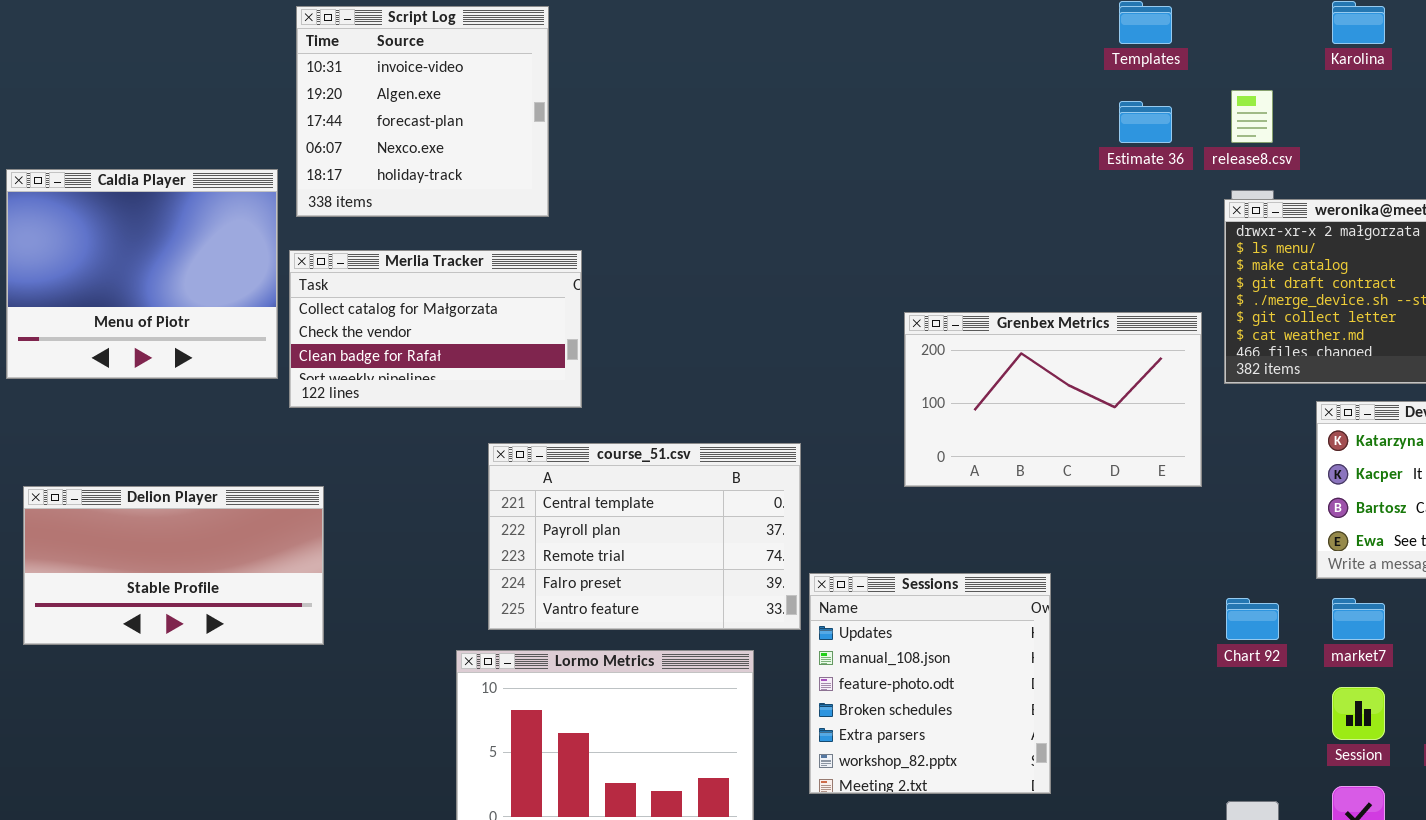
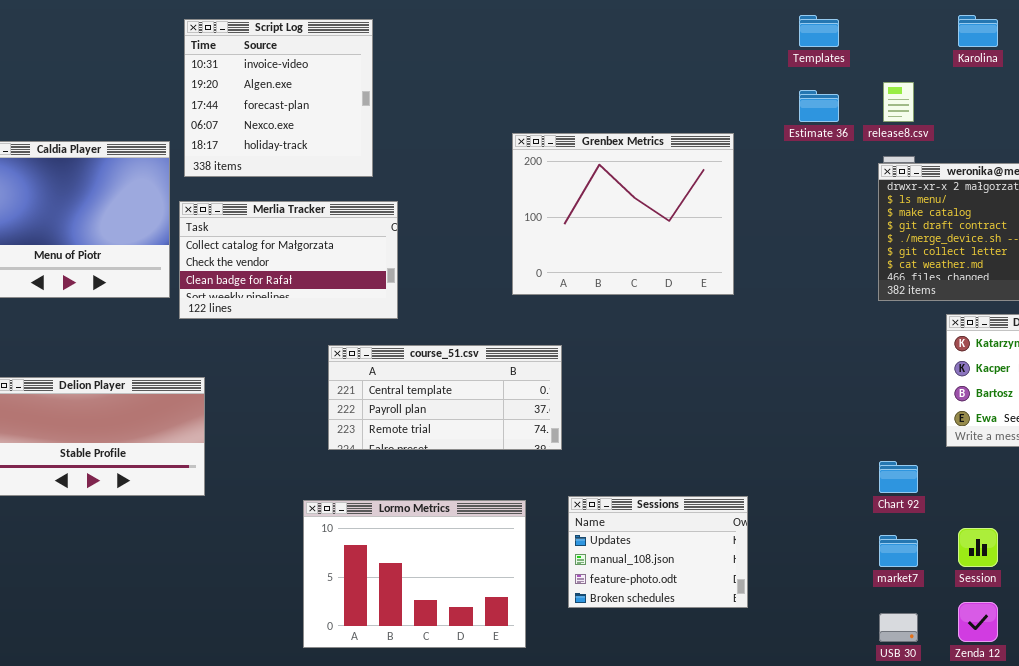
Grenbex Metrics: [904,312,1202,487] -> [512,133,734,295], moved, resized
course_51.csv: [488,443,801,630] -> [328,345,562,450], resized
Sessions: [809,573,1051,794] -> [568,496,748,608], resized
market7: [1332,598,1385,640] -> [879,535,918,567], moved

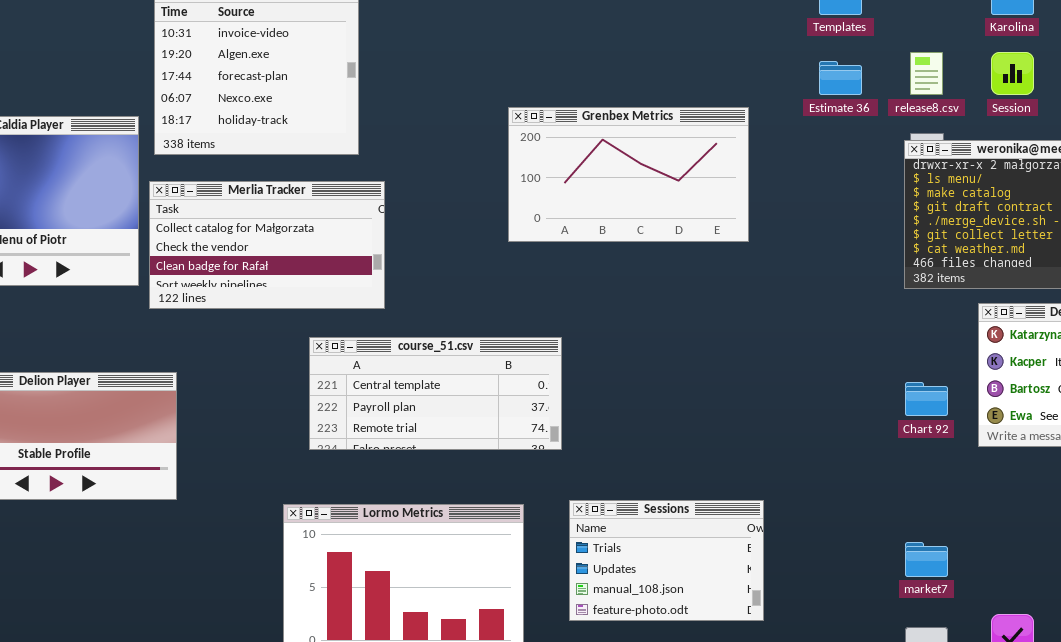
Grenbex Metrics: [512,133,734,295] -> [508,107,749,242], resized
Chart 92: [879,461,918,493] -> [905,382,948,416], moved
Sessions: [568,496,748,608] -> [569,500,764,621], scrolled up 1 row
Session: [958,528,998,567] -> [991,52,1034,95], moved

